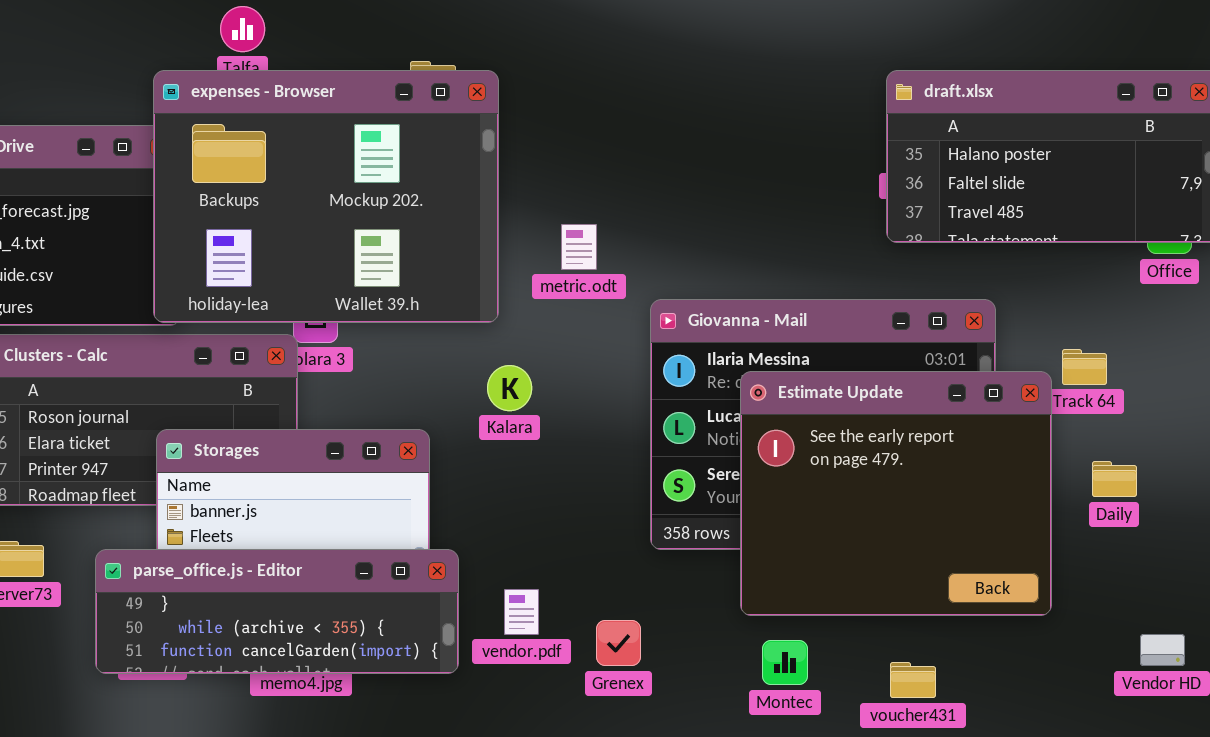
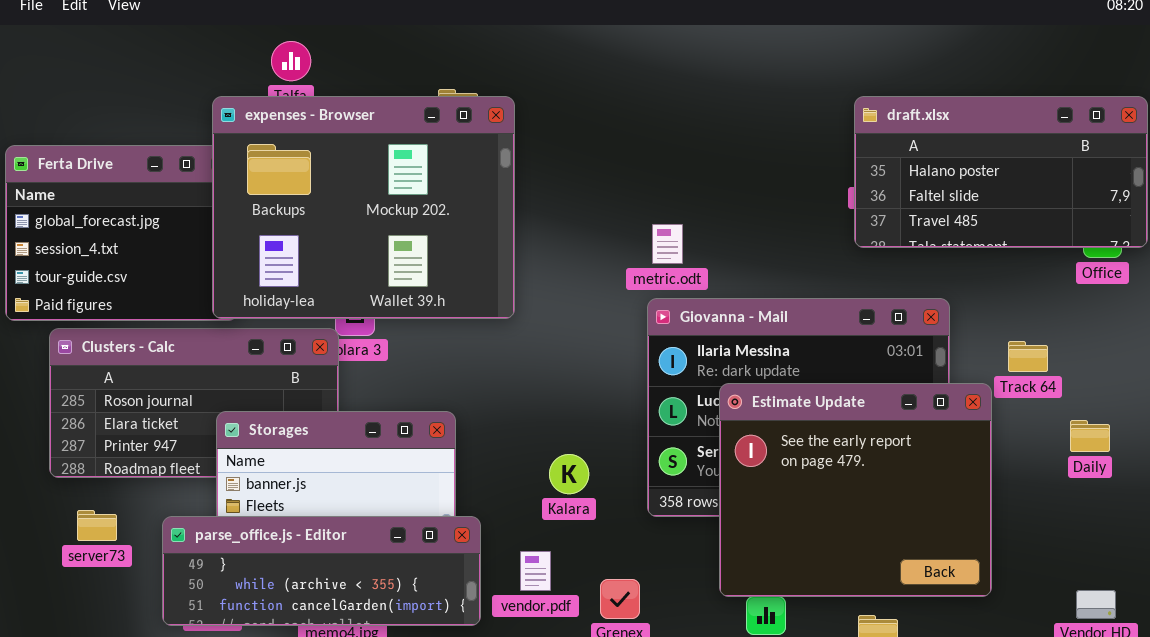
metric.odt: [561,224,597,270] -> [652,224,683,264], moved
Kalara: [487,365,532,411] -> [549,454,589,494], moved
Estimate Update: [740,371,1052,616] -> [719,383,992,597], moved
Daily: [1092,461,1137,497] -> [1070,420,1110,452], moved

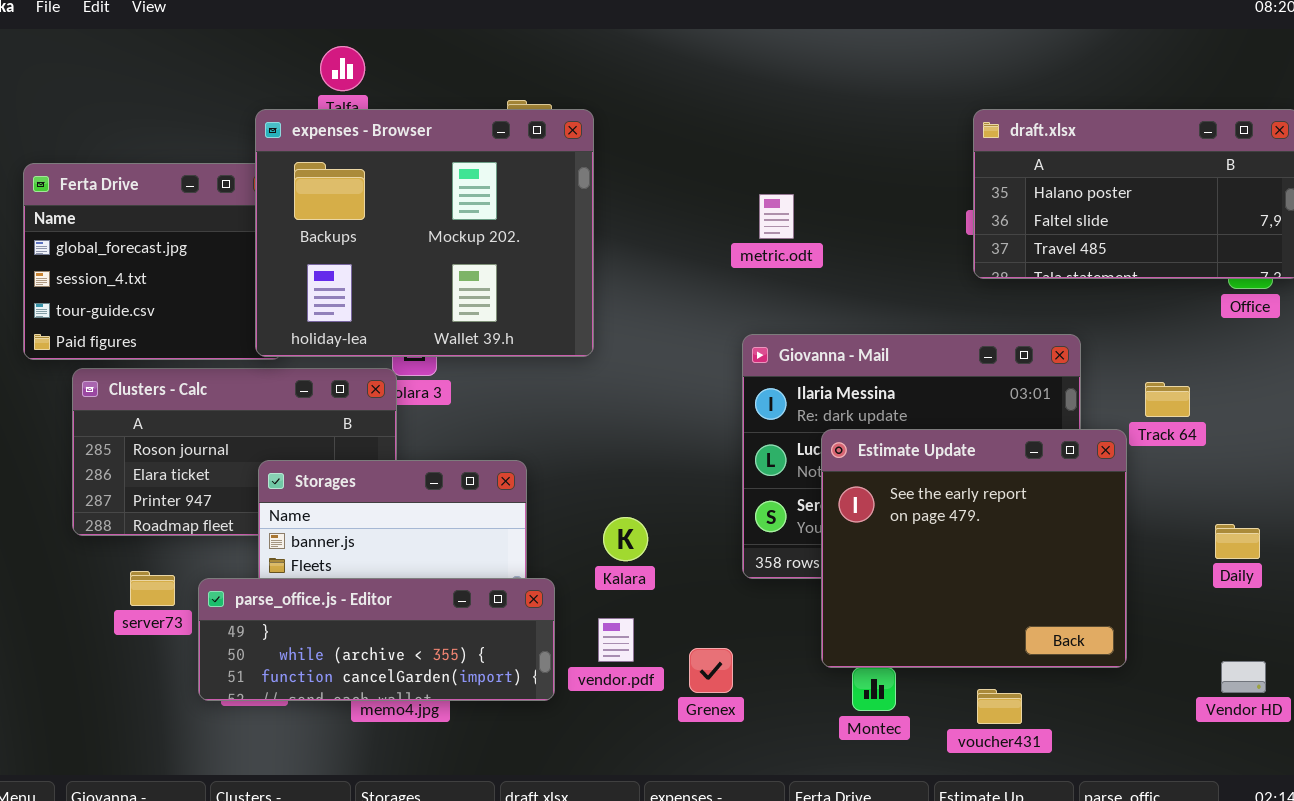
metric.odt: [652,224,683,264] -> [759,194,794,239], moved
Daily: [1070,420,1110,452] -> [1215,524,1260,559], moved
Kalara: [549,454,589,494] -> [603,517,648,561], moved
server73: [77,510,117,541] -> [130,571,175,606], moved

